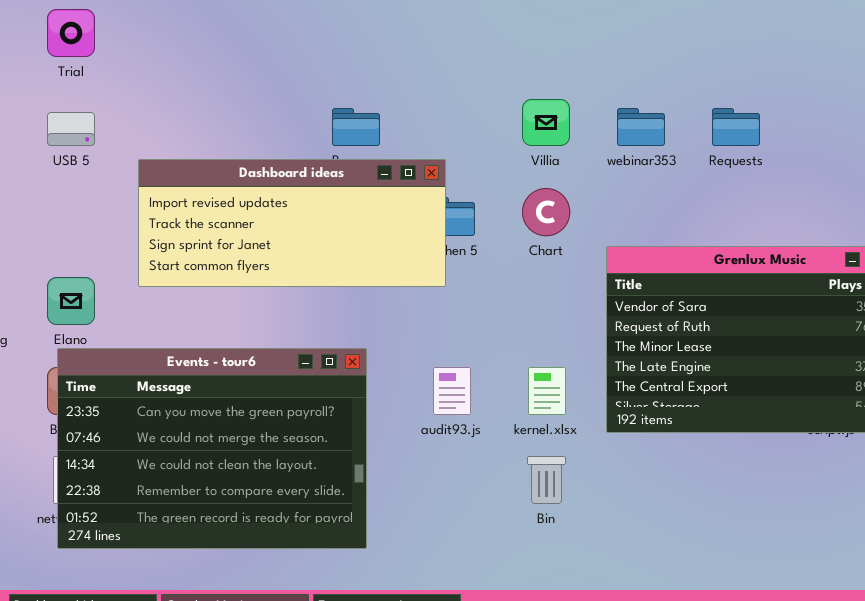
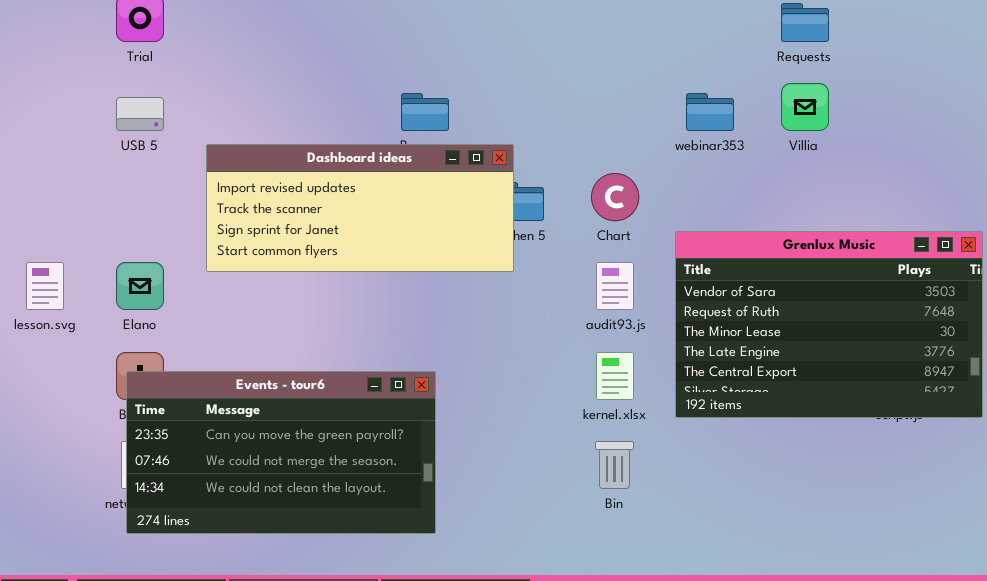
Villia: [522,99,570,146] -> [781,83,829,131], moved
Requests: [712,108,760,146] -> [781,3,829,42], moved
Events - tour6: [57,348,367,549] -> [126,371,436,534], resized
audit93.js: [433,367,471,415] -> [596,262,634,310], moved

